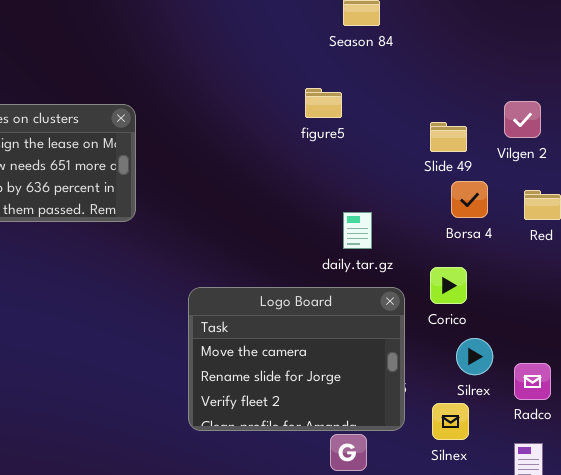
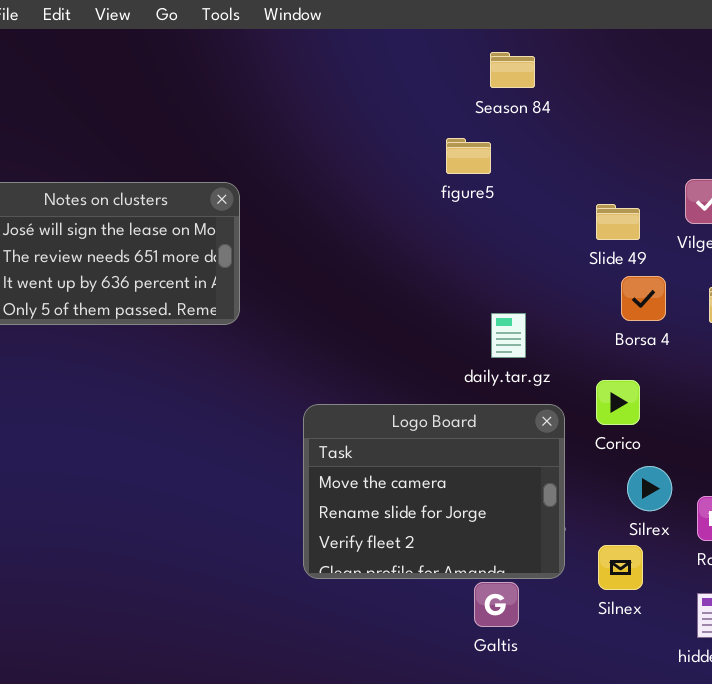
figure5: [305,88,342,118] -> [446,138,491,174], moved

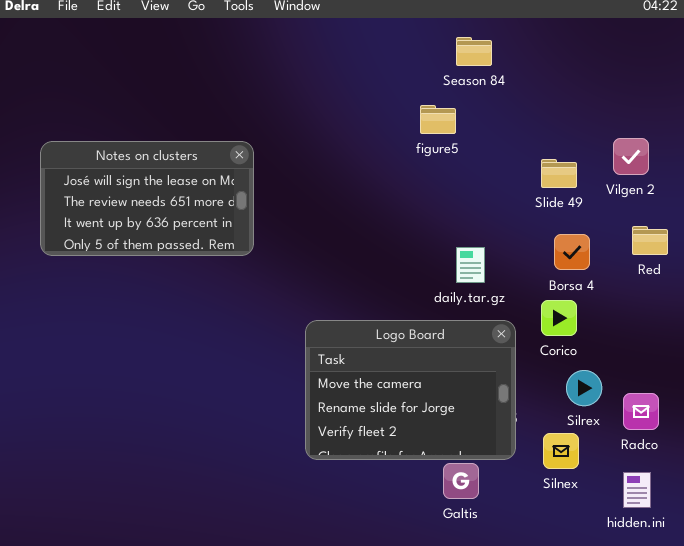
Borsa 4: [621,276,666,321] -> [554,234,590,270], moved

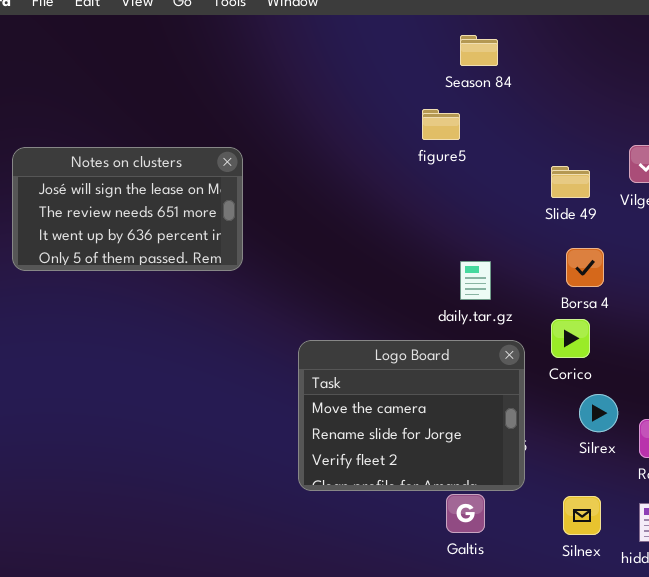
Silnex: [543,433,579,469] -> [563,496,601,535], moved

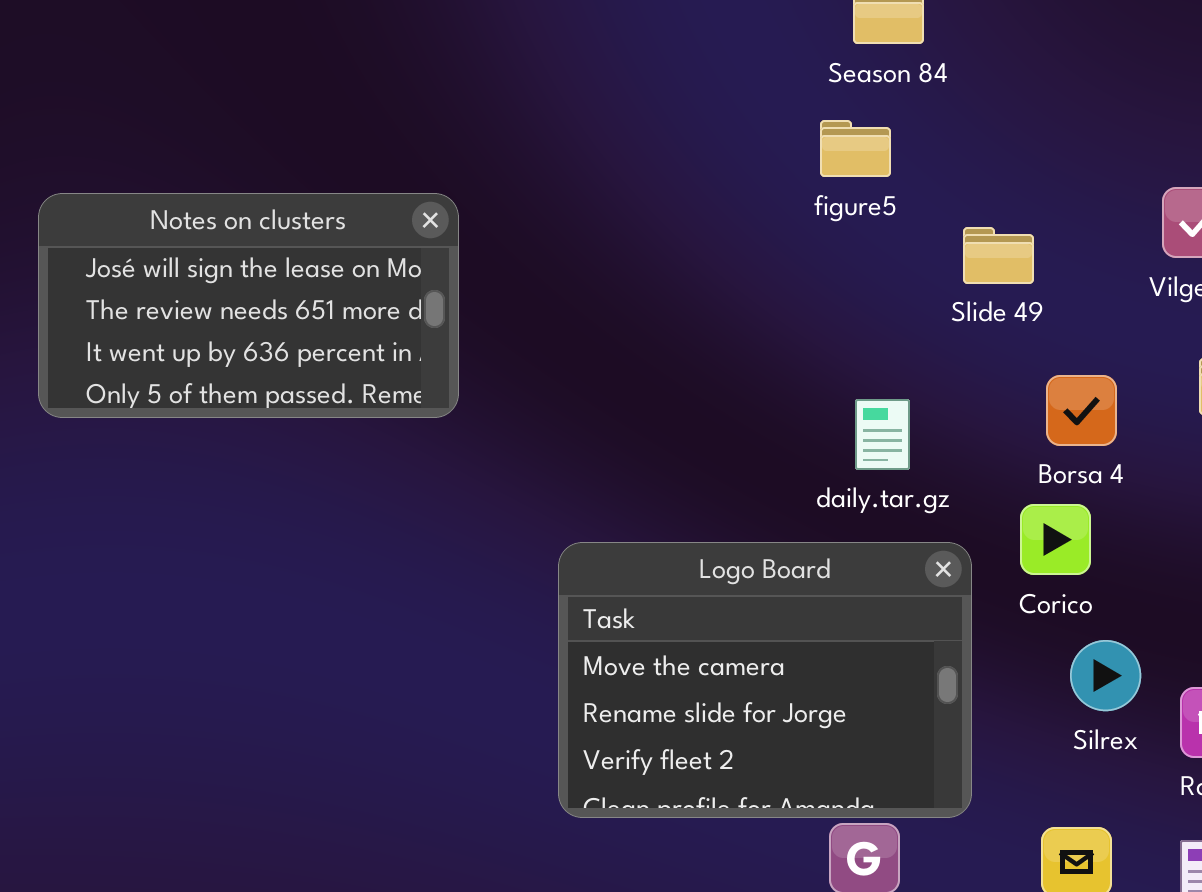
figure5: [422,109,460,140] -> [820,120,891,177], moved
Slide 49: [551,166,590,198] -> [963,227,1034,284], moved

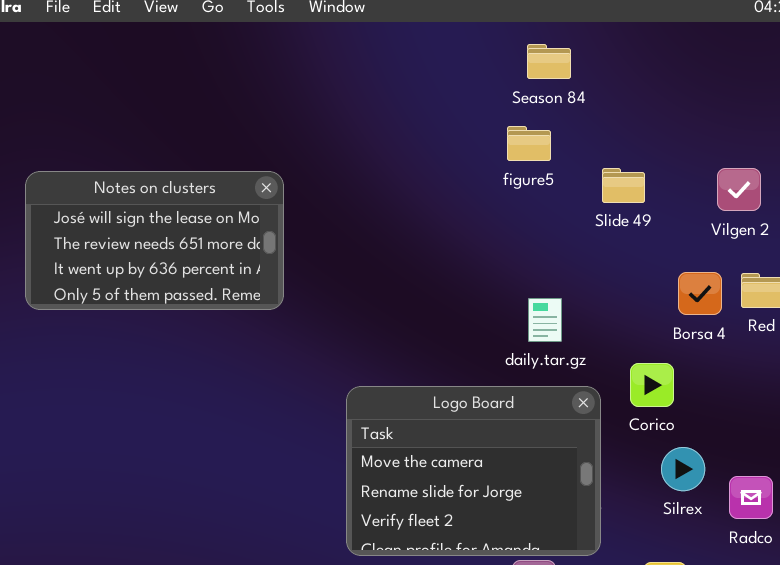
Slide 49: [963,227,1034,284] -> [602,168,645,203], moved
Borsa 4: [1046,375,1117,446] -> [678,272,722,315], moved

